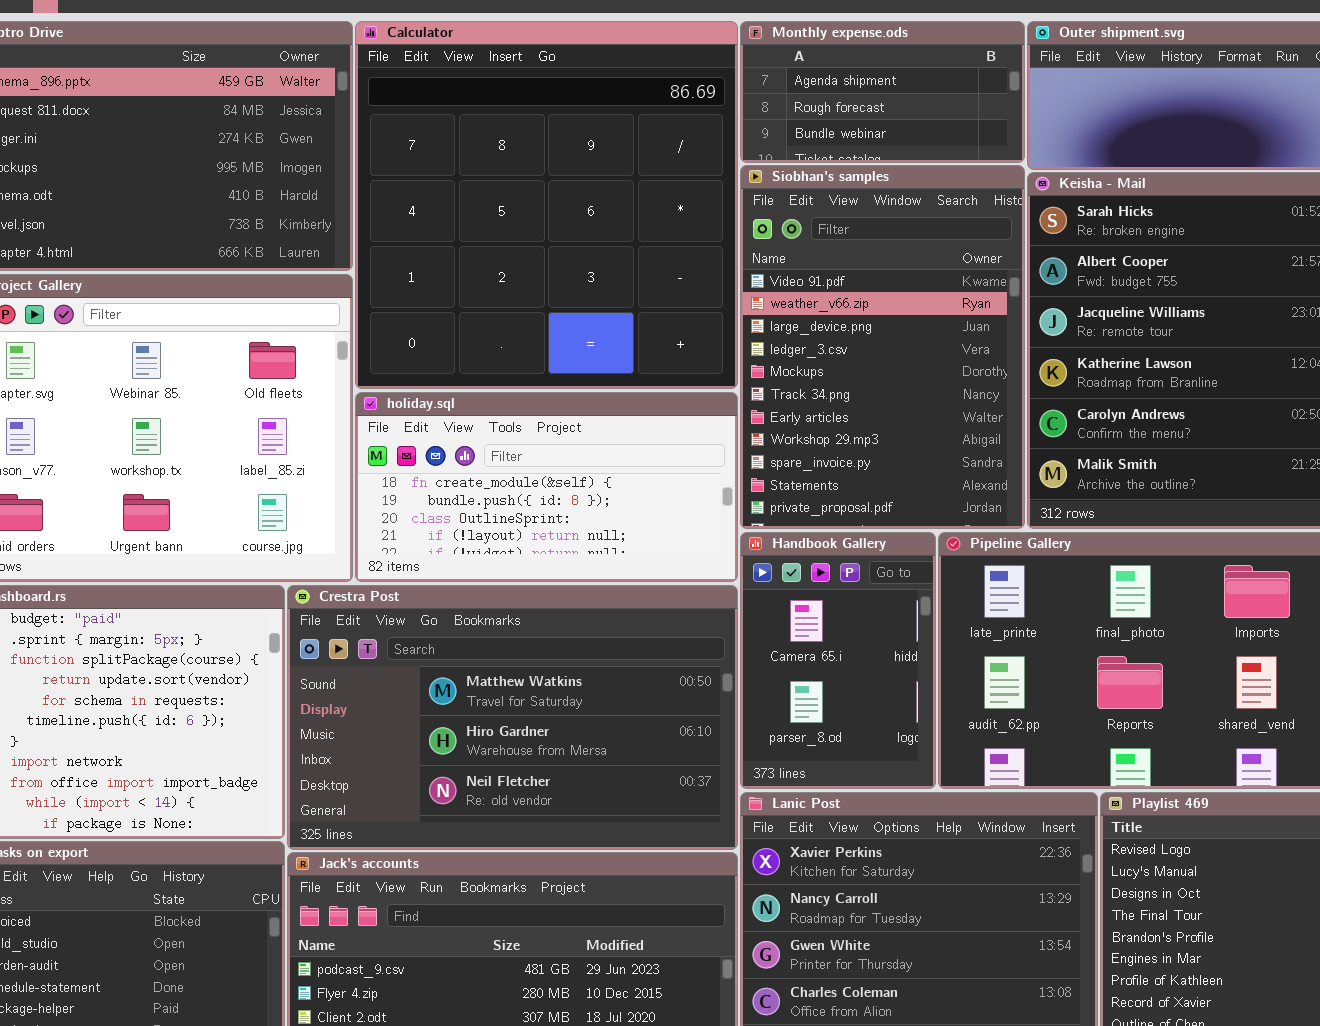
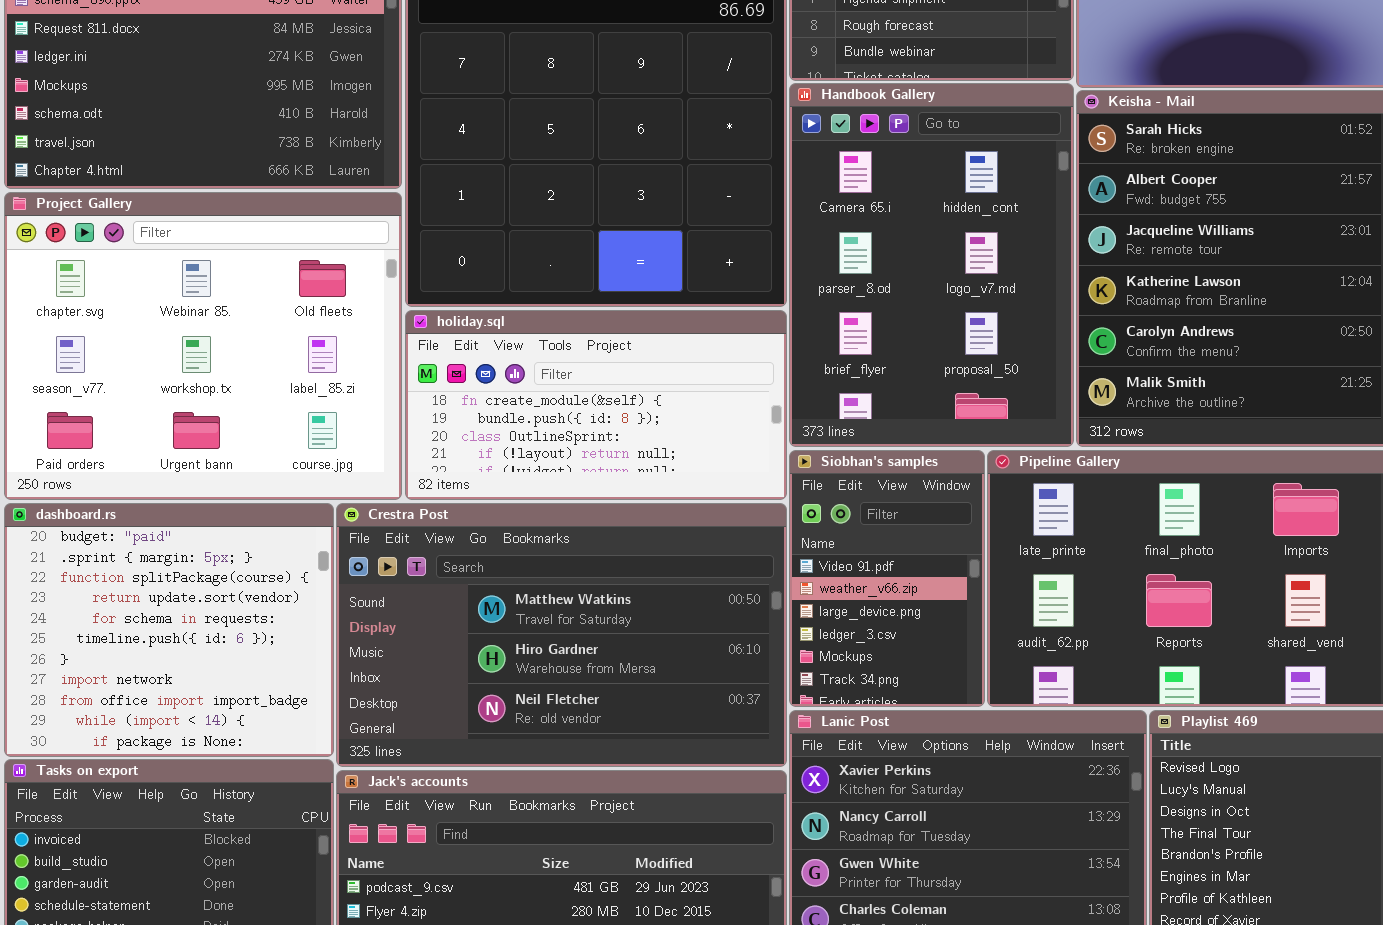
Siobhan's samples: [740,165,1025,529] -> [789,450,985,707], moved, resized
Handbook Gallery: [740,532,936,789] -> [789,83,1074,447], moved, resized

